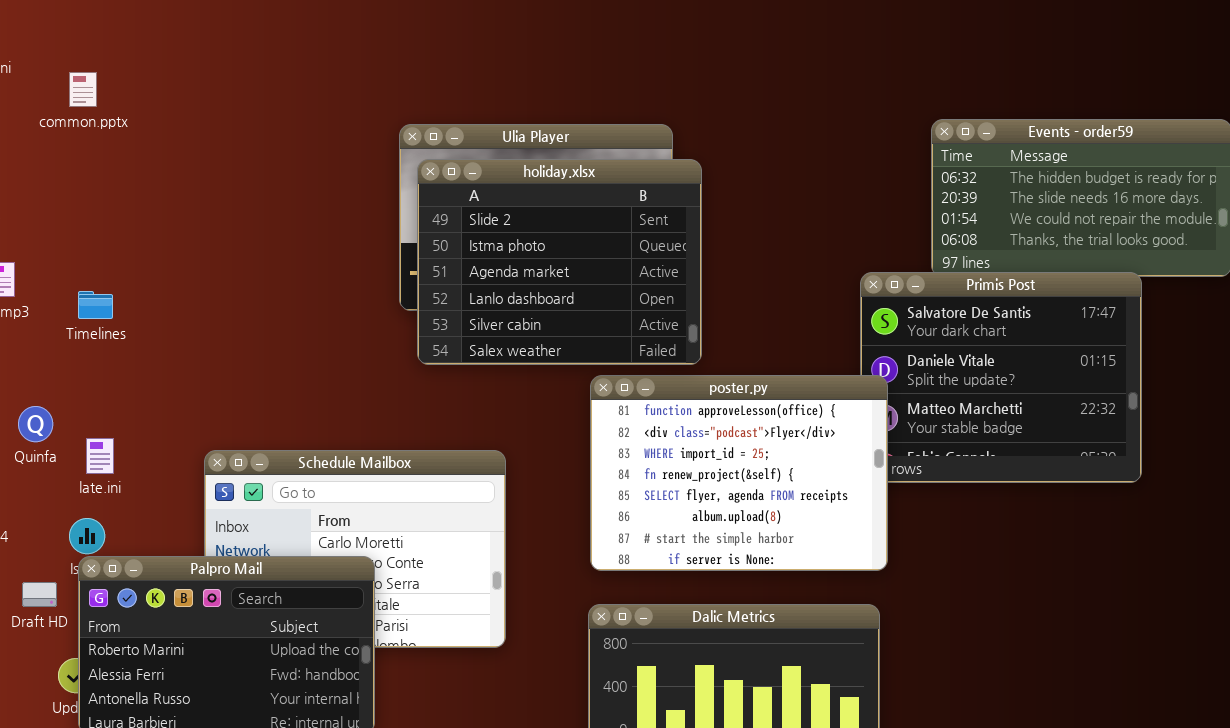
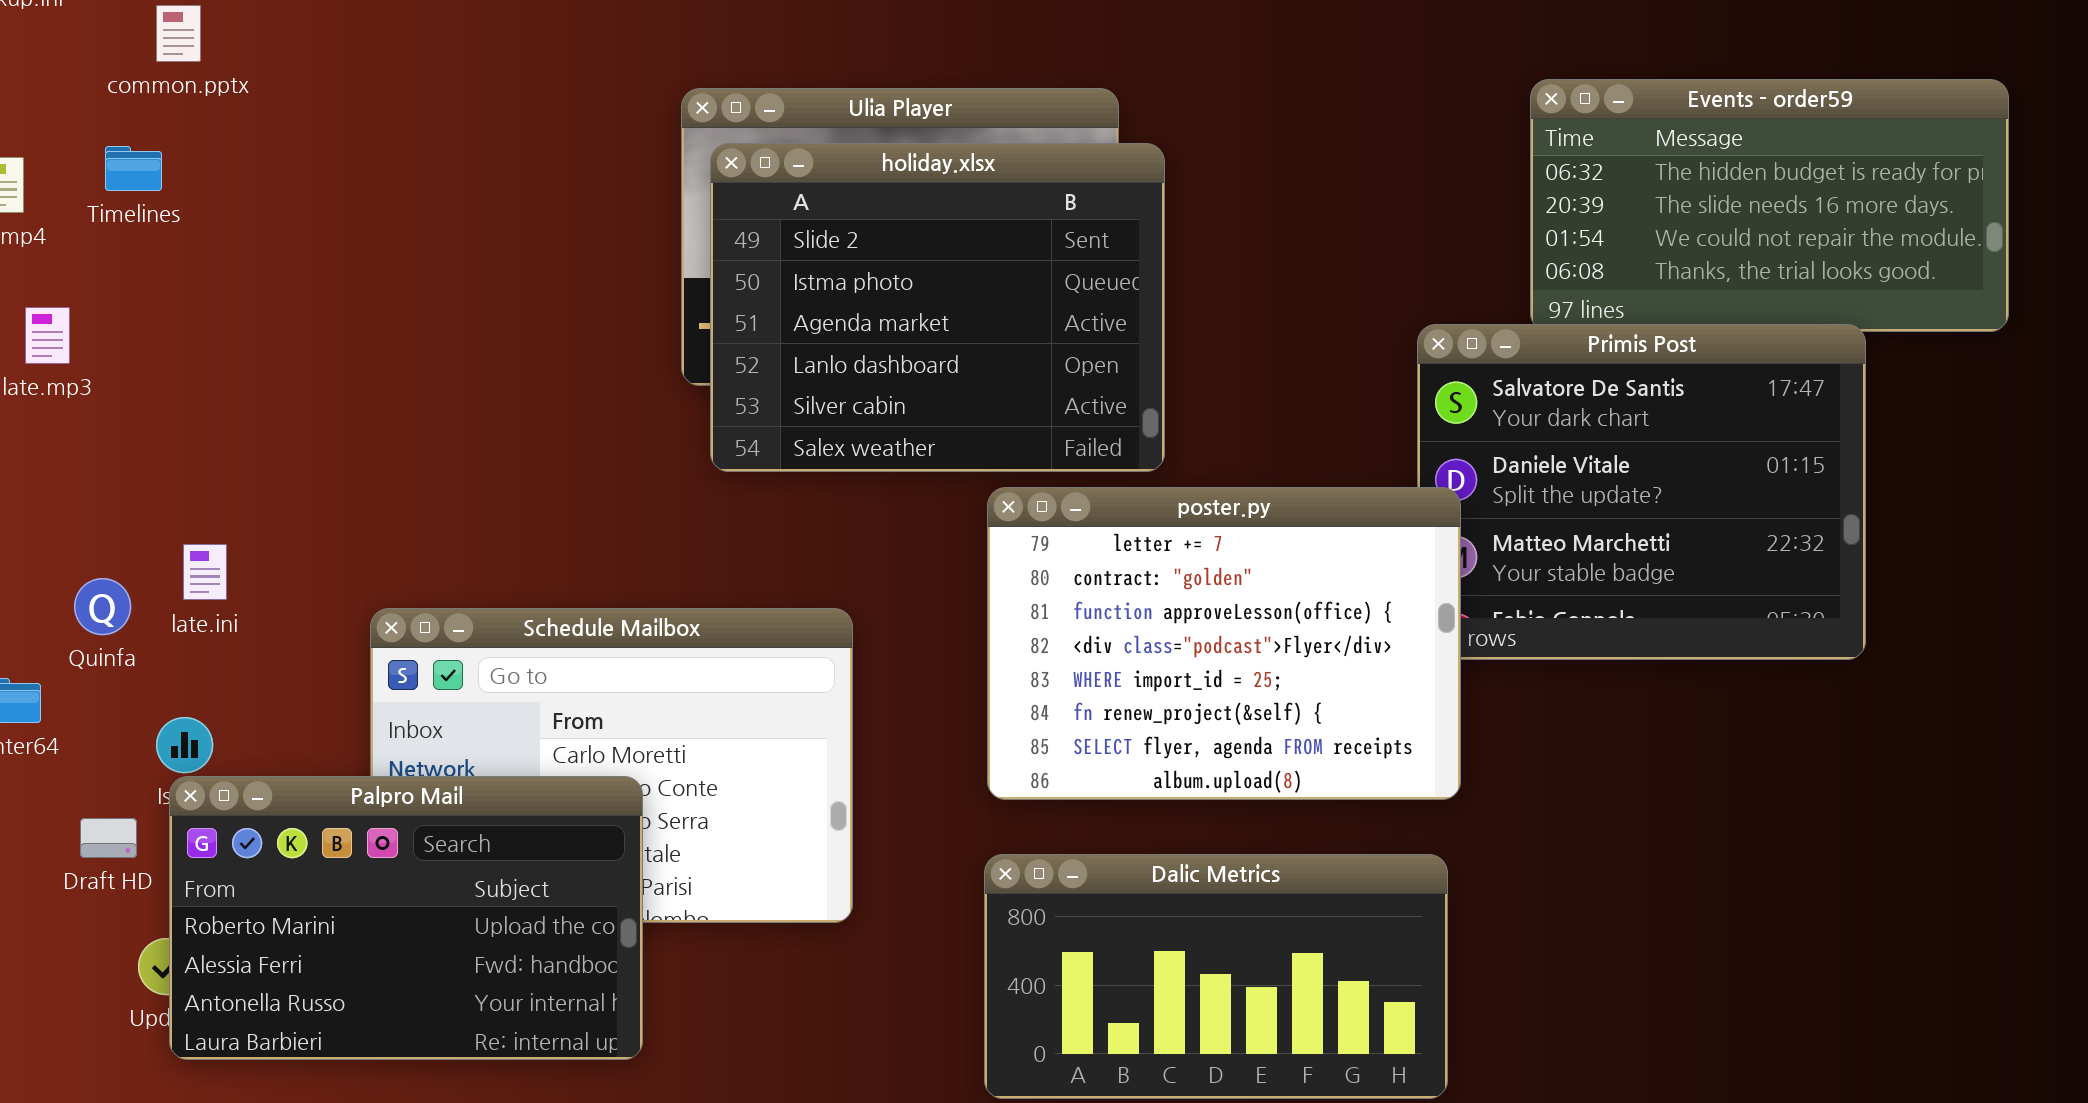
Timelines: [78,291,113,319] -> [105,146,162,191], moved
poster.py: [590,375,888,571] -> [987,487,1461,800], scrolled up 2 rows
Quinfa: [18,406,53,442] -> [74,578,131,635], moved
late.ini: [86,438,114,474] -> [183,544,227,600], moved

